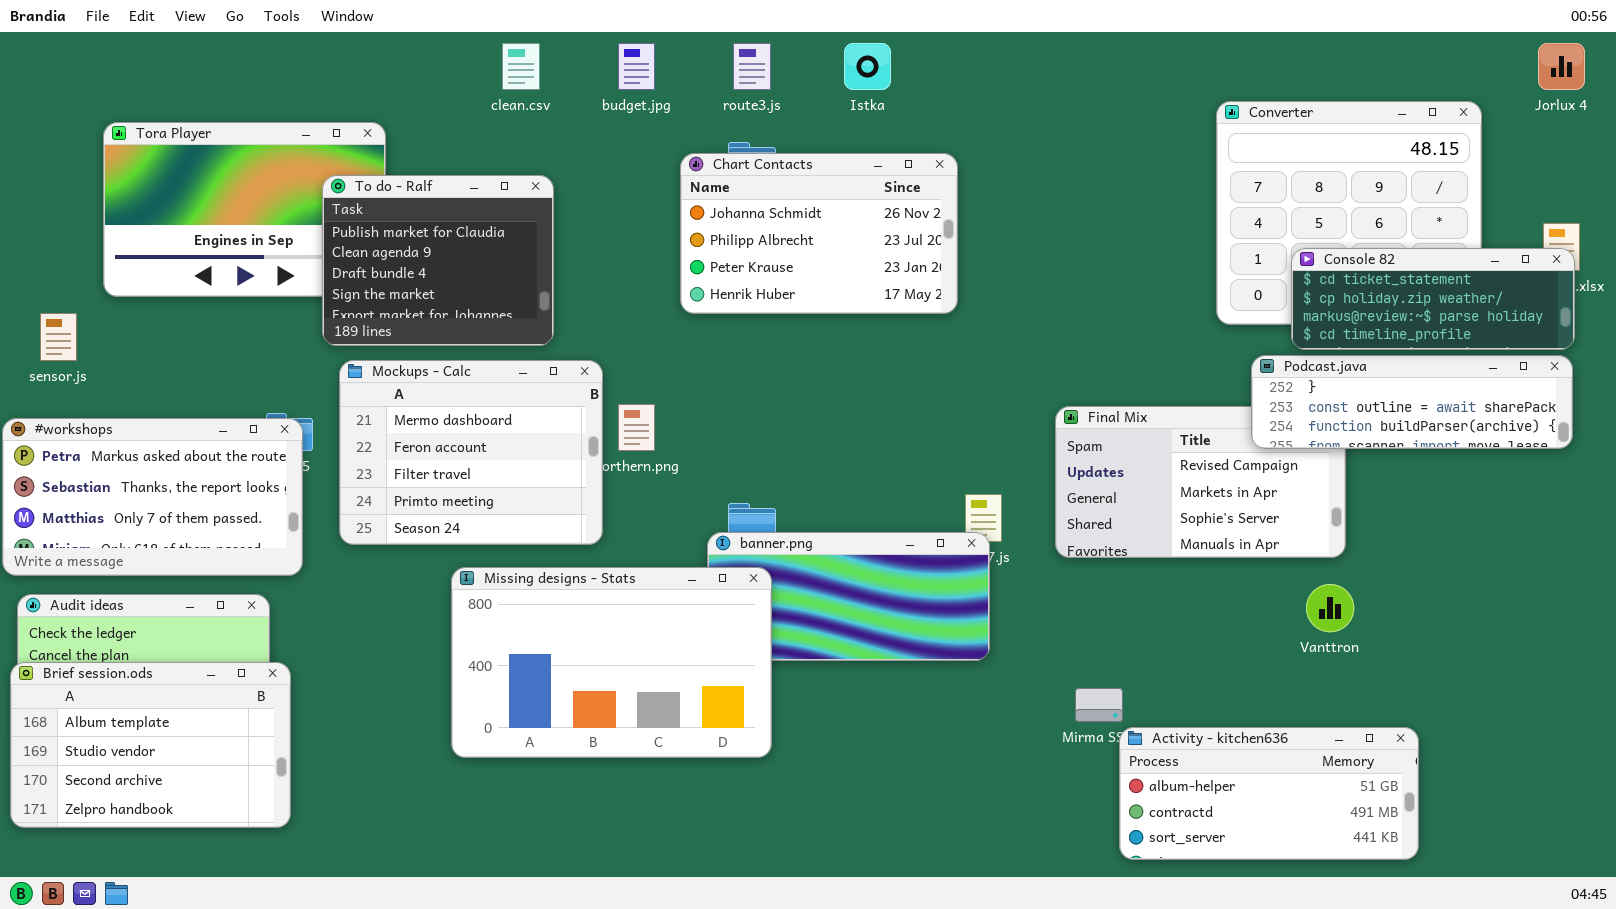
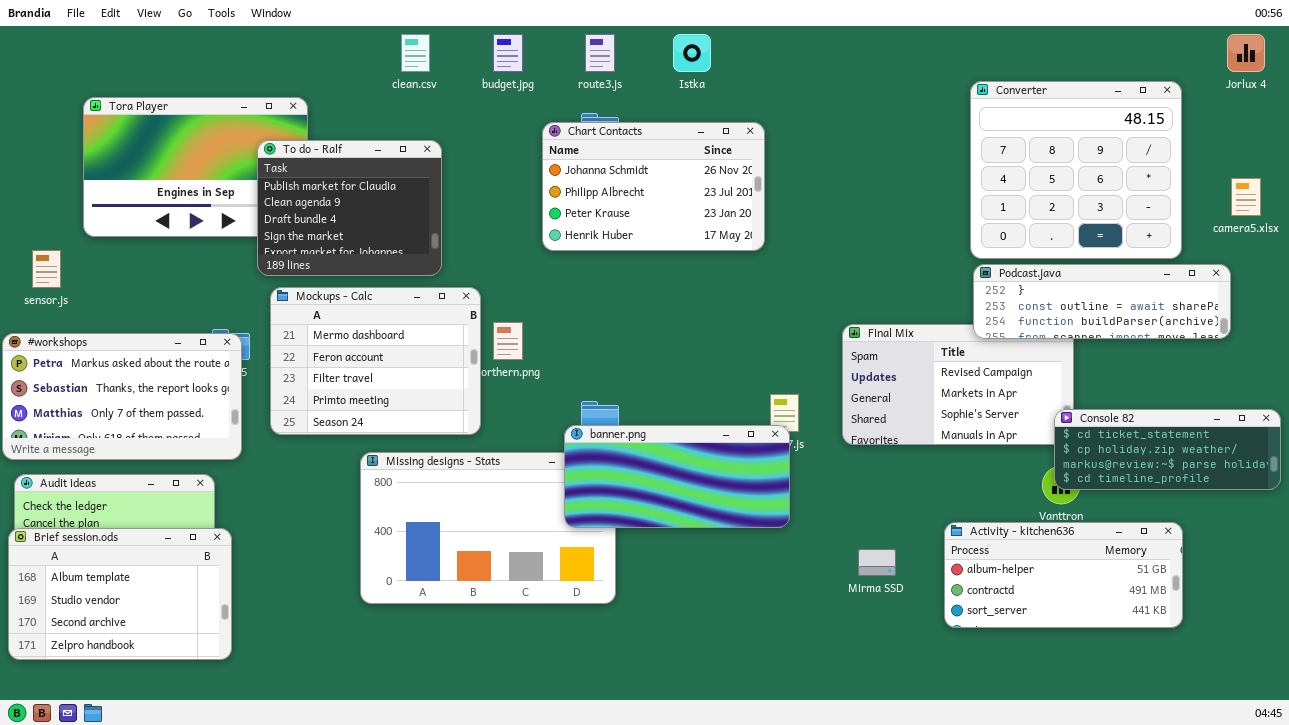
Console 82: [1291,248,1575,350] -> [1054,409,1281,490], moved
Podcast.java: [1251,355,1573,449] -> [973,264,1231,339], moved
banner.png: [707,532,990,661] -> [564,425,790,528], raised
Activity - kitchen636: [1119,727,1419,860] -> [944,522,1183,628], moved

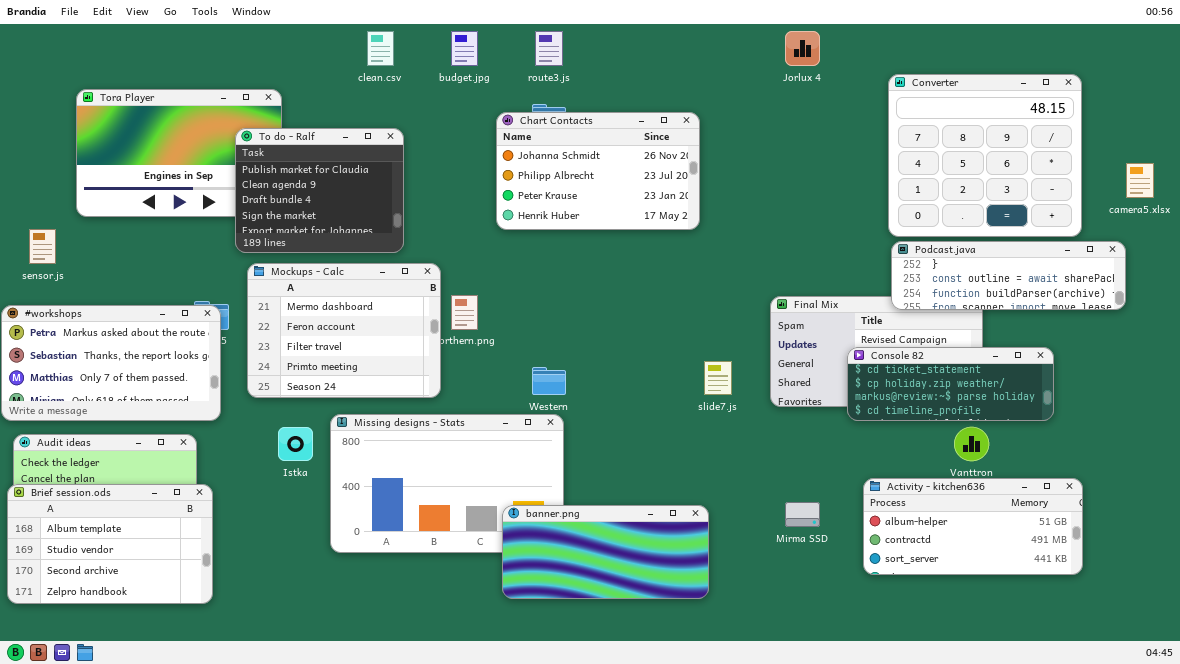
Istka: [673,34,711,72] -> [278,427,313,461], moved
Jorlux 4: [1227,34,1265,72] -> [785,31,820,66], moved
Console 82: [1054,409,1281,490] -> [847,347,1054,421], moved
banner.png: [564,425,790,528] -> [502,505,709,599], moved

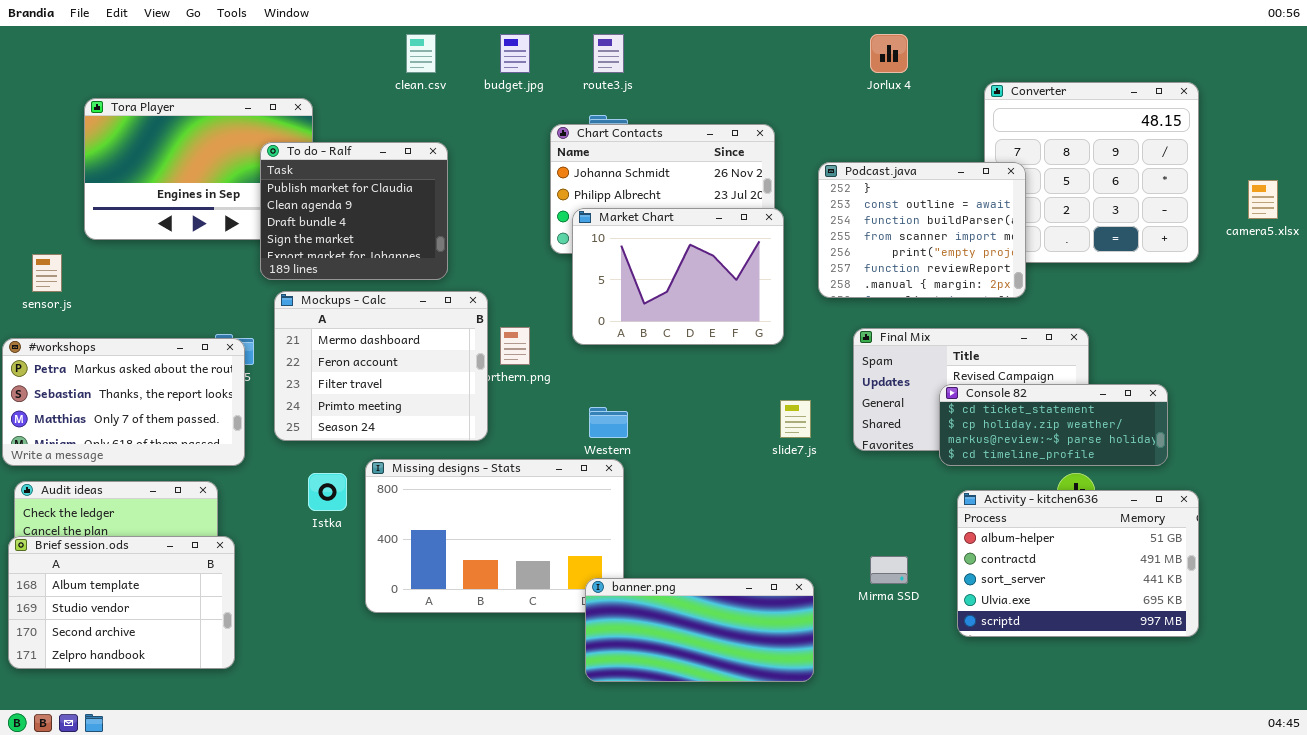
Market Chart: none -> [572,208,784,345], opened
Podcast.java: [891,241,1126,310] -> [818,162,1026,298], moved, resized
Activity - kitchen636: [863,478,1083,575] -> [957,490,1199,637], resized
banner.png: [502,505,709,599] -> [585,578,814,682], moved

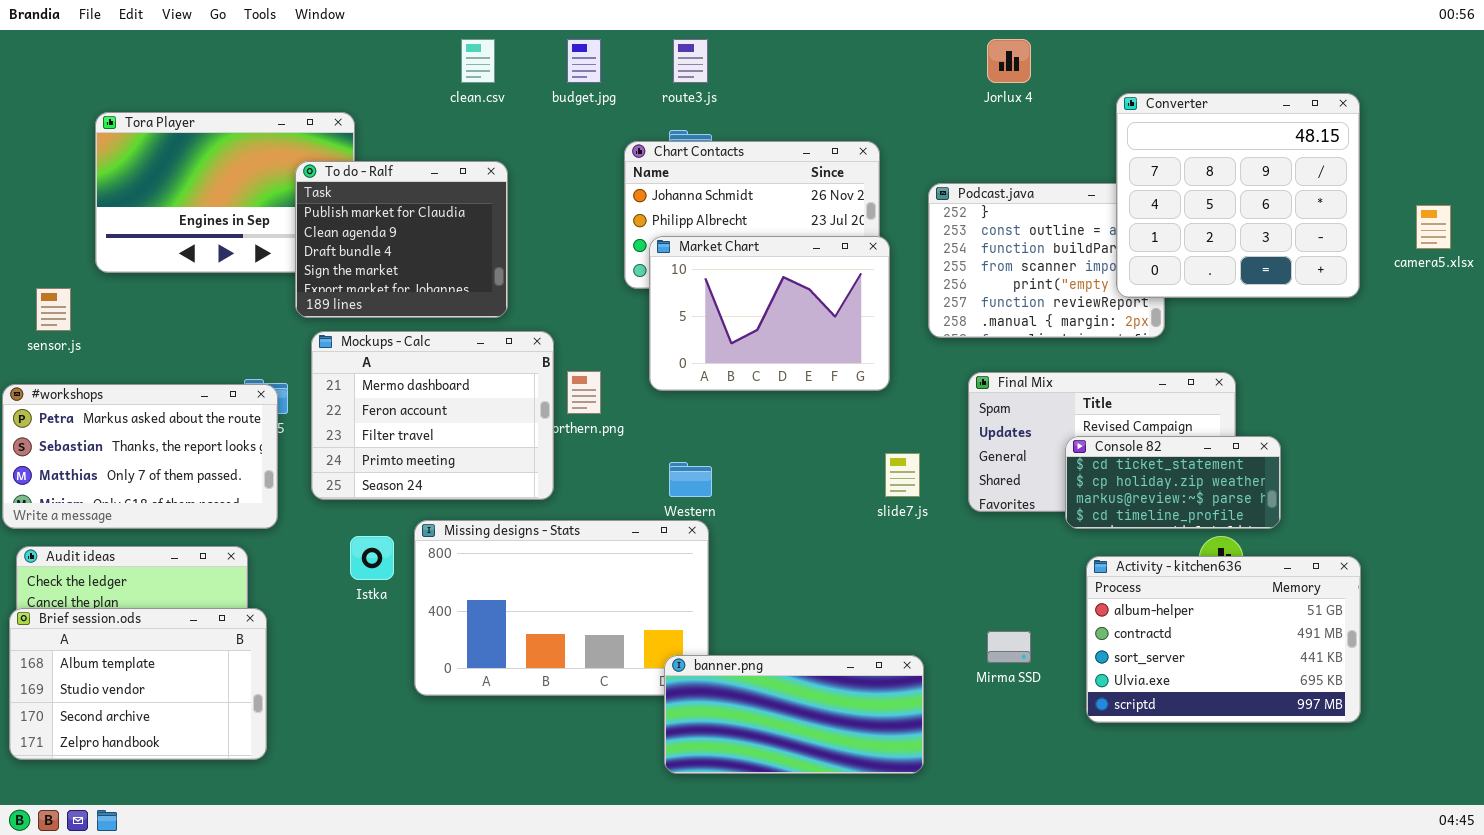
Converter: [984,82,1199,263] -> [1116,93,1360,298], raised
Console 82: [939,384,1168,466] -> [1065,436,1281,529], resized

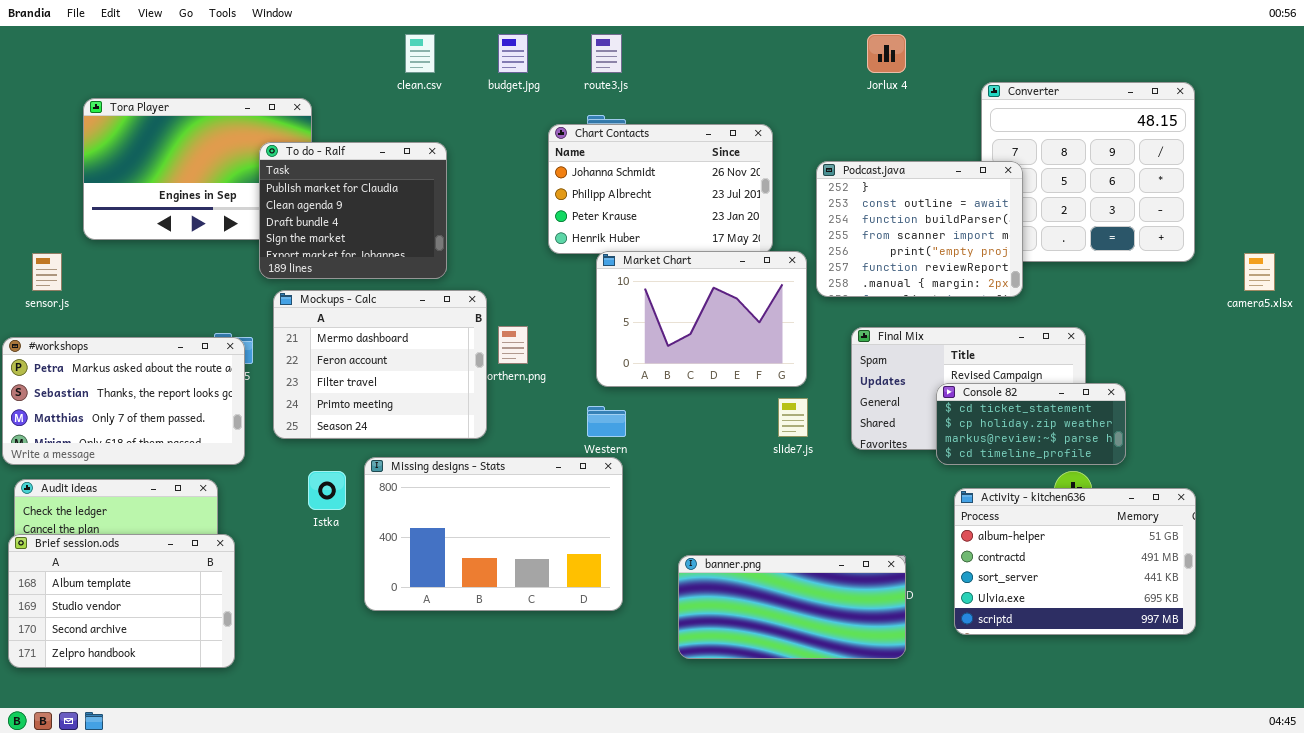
Podcast.java: [928,183,1165,338] -> [816,161,1023,297], raised
camera5.xlsx: [1416,205,1451,249] -> [1244,253,1275,291], moved
Market Chart: [649,236,890,391] -> [596,251,807,387], moved
banner.png: [664,655,924,774] -> [678,555,906,659], moved

